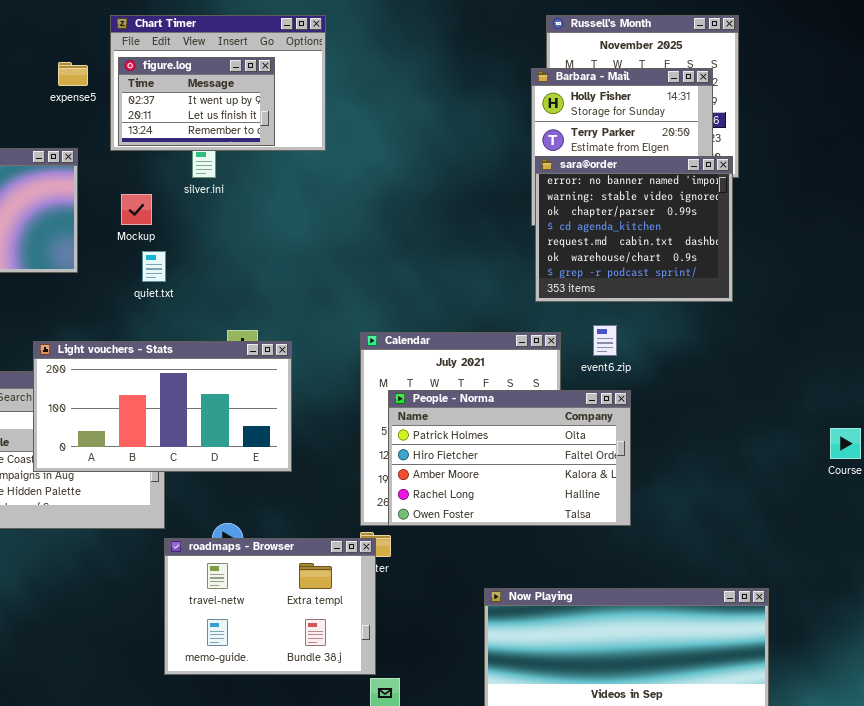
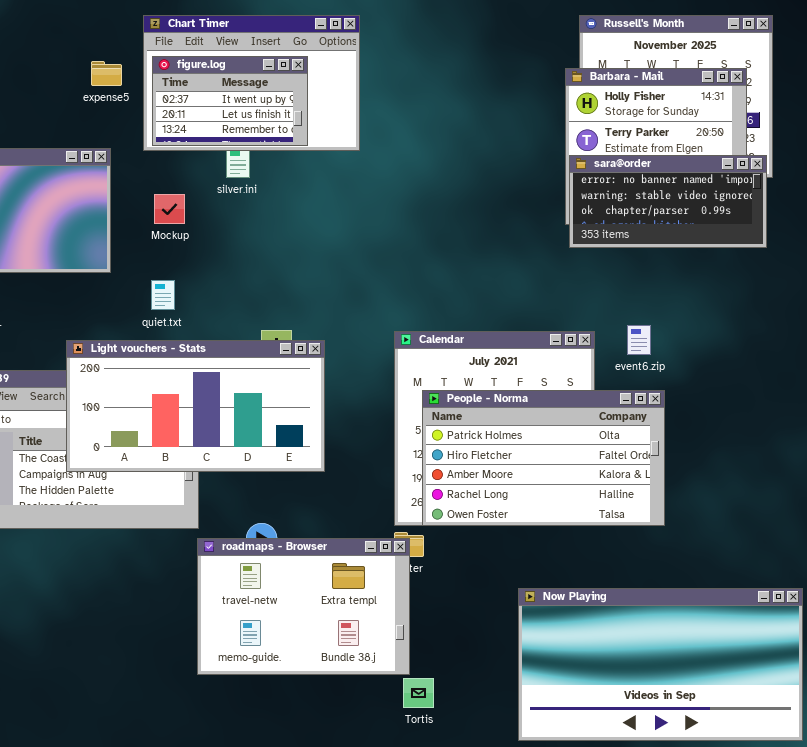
sara@order: [535,156,733,302] -> [569,155,767,248], resized
quiet.txt: [142,251,166,282] -> [151,280,175,310], moved

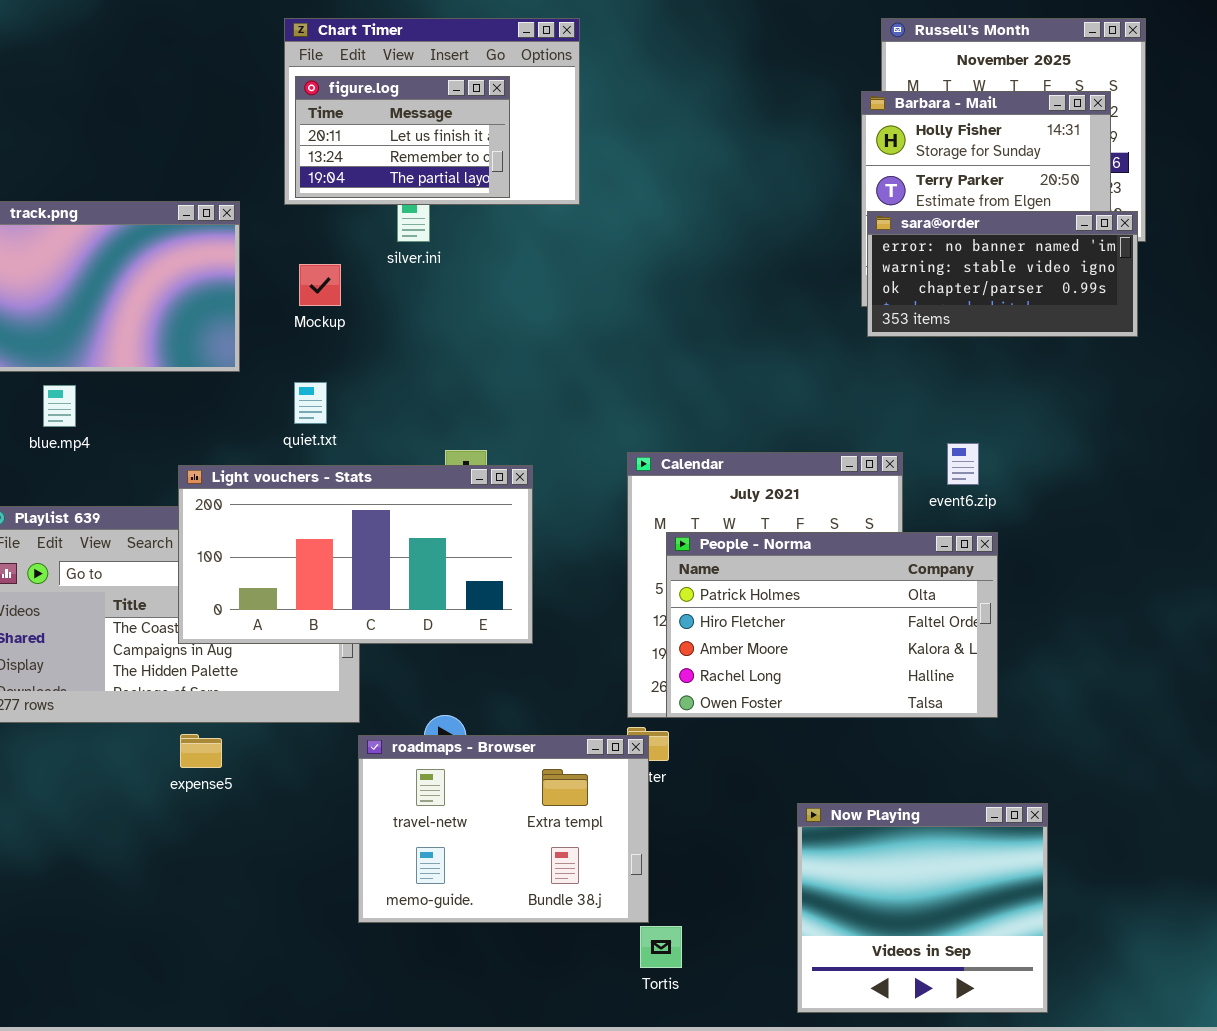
figure.log: [152,56,308,146] -> [295,76,510,198], scrolled down 1 row
expense5: [91,61,122,86] -> [180,734,222,768], moved
Now Playing: [518,588,803,741] -> [797,803,1048,1013], resized

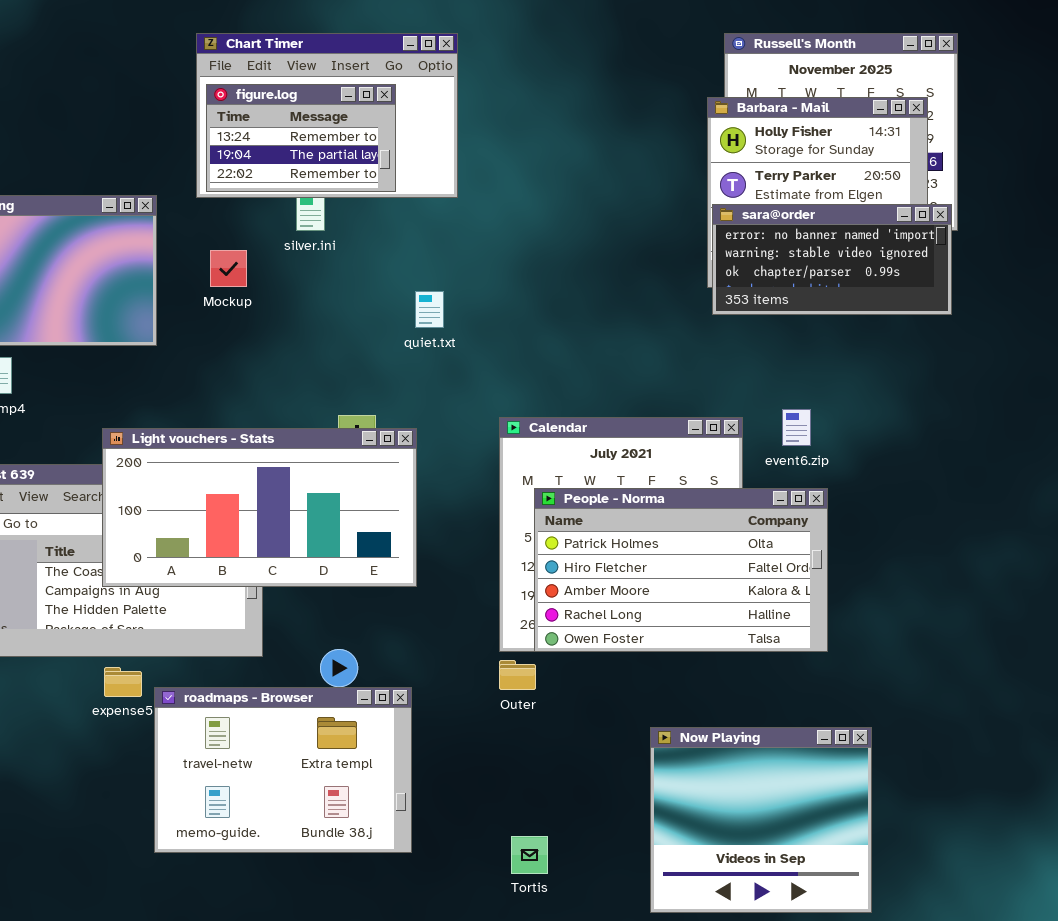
figure.log: [295,76,510,198] -> [206,84,396,192], scrolled down 1 row
quiet.txt: [294,382,327,424] -> [415,291,444,328], moved
roadmaps - Browser: [358,735,649,923] -> [154,687,412,853], moved

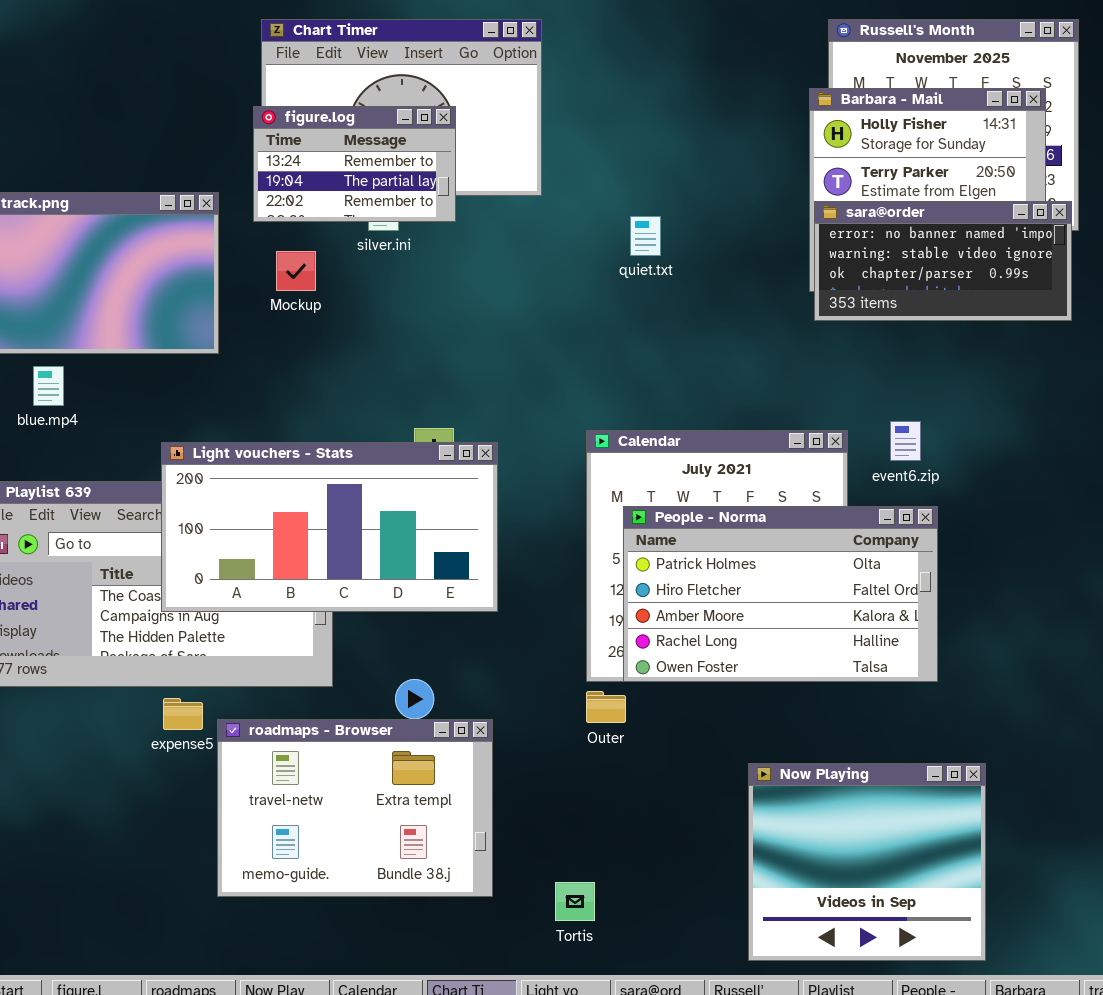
figure.log: [206,84,396,192] -> [253,106,456,222], moved
quiet.txt: [415,291,444,328] -> [630,216,661,256], moved
Tortis: [511,836,548,874] -> [555,882,595,921], moved

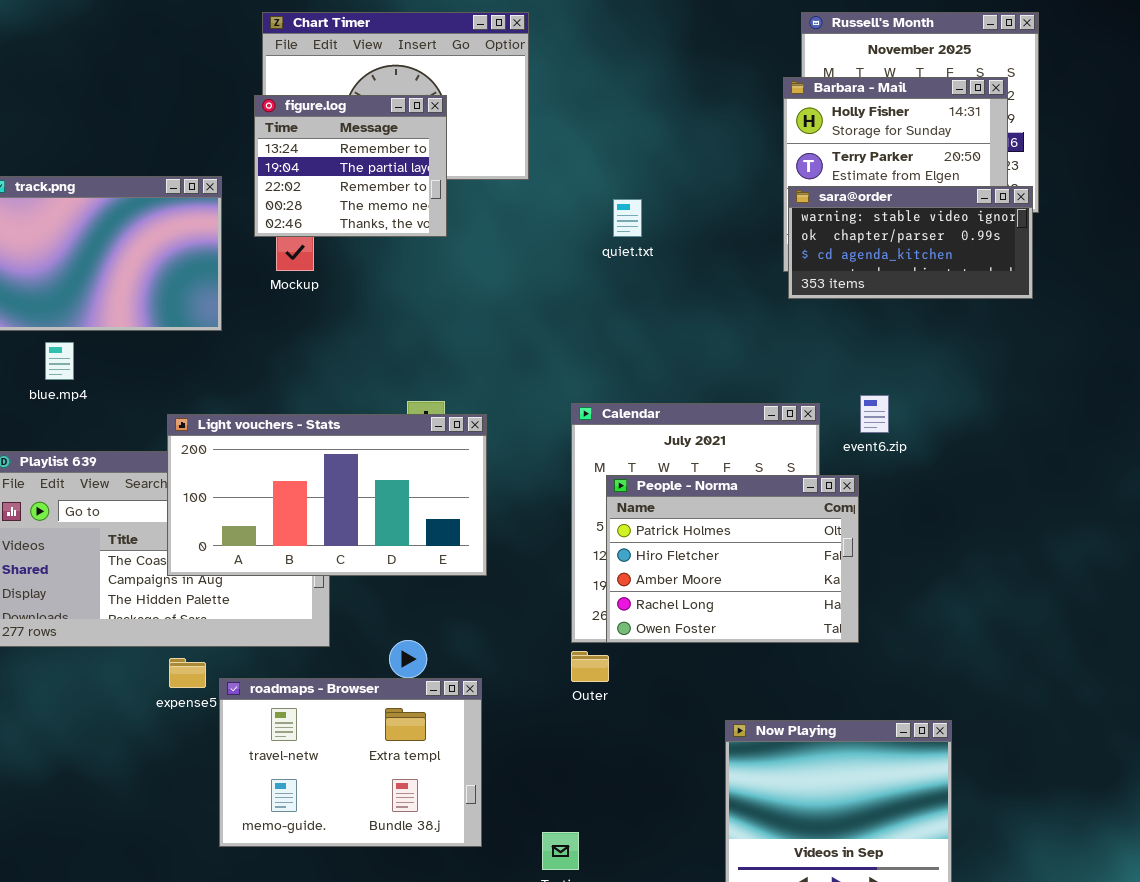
figure.log: [253,106,456,222] -> [254,95,447,237], resized
sara@order: [814,201,1072,321] -> [788,186,1033,299], scrolled down 1 row
People - Norma: [623,506,938,682] -> [606,475,859,643], resized

